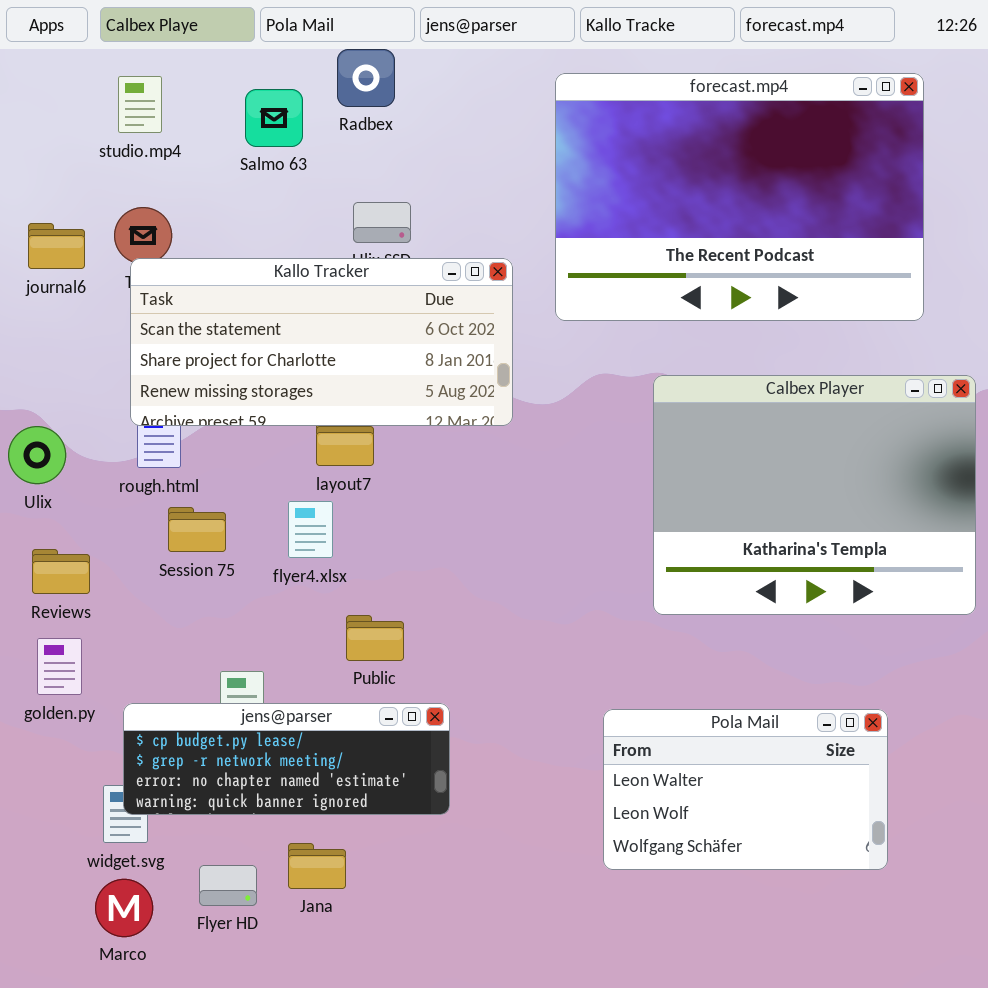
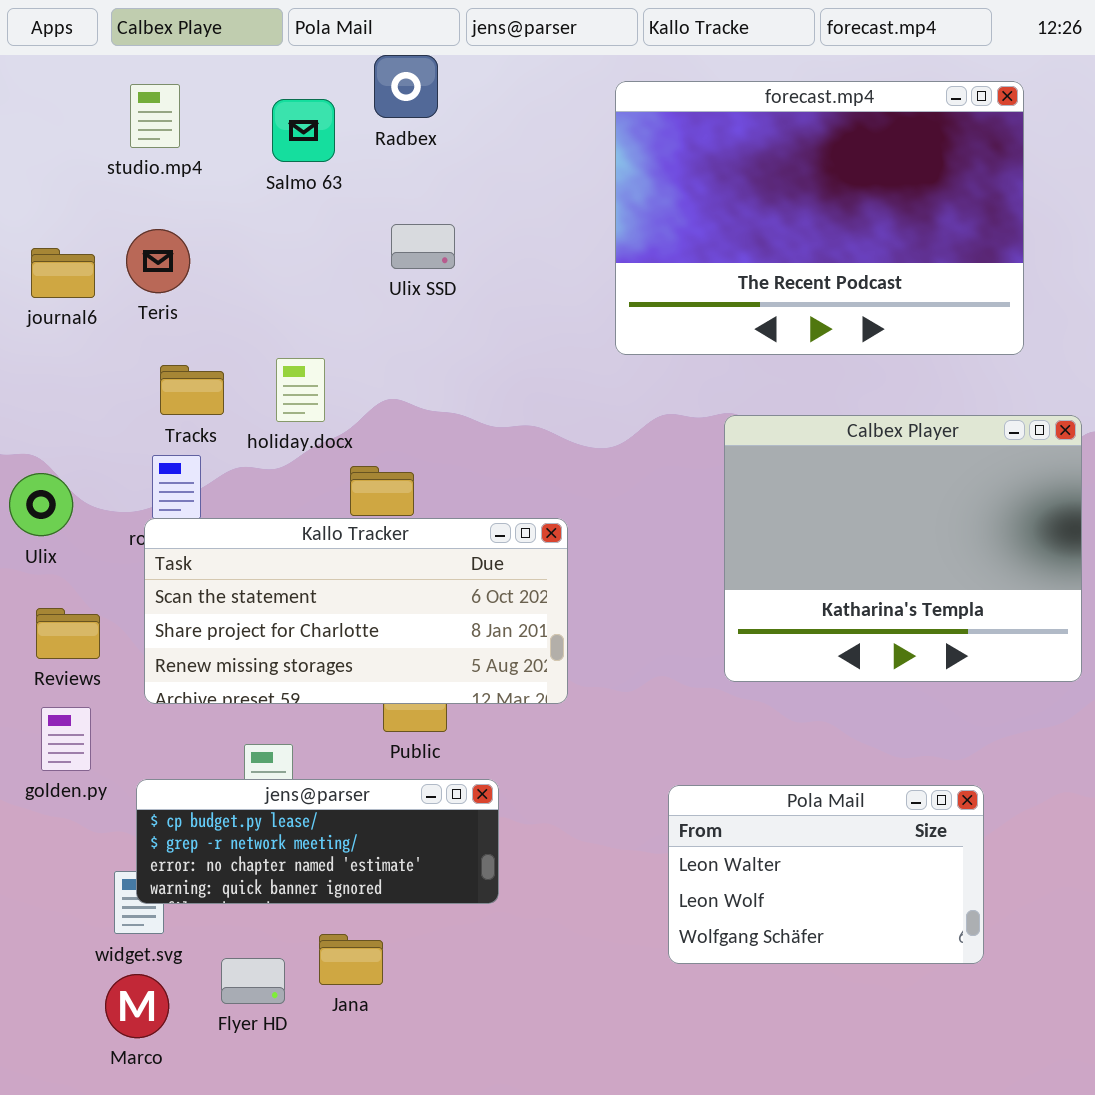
Kallo Tracker: [130,258,513,426] -> [144,518,568,704], moved

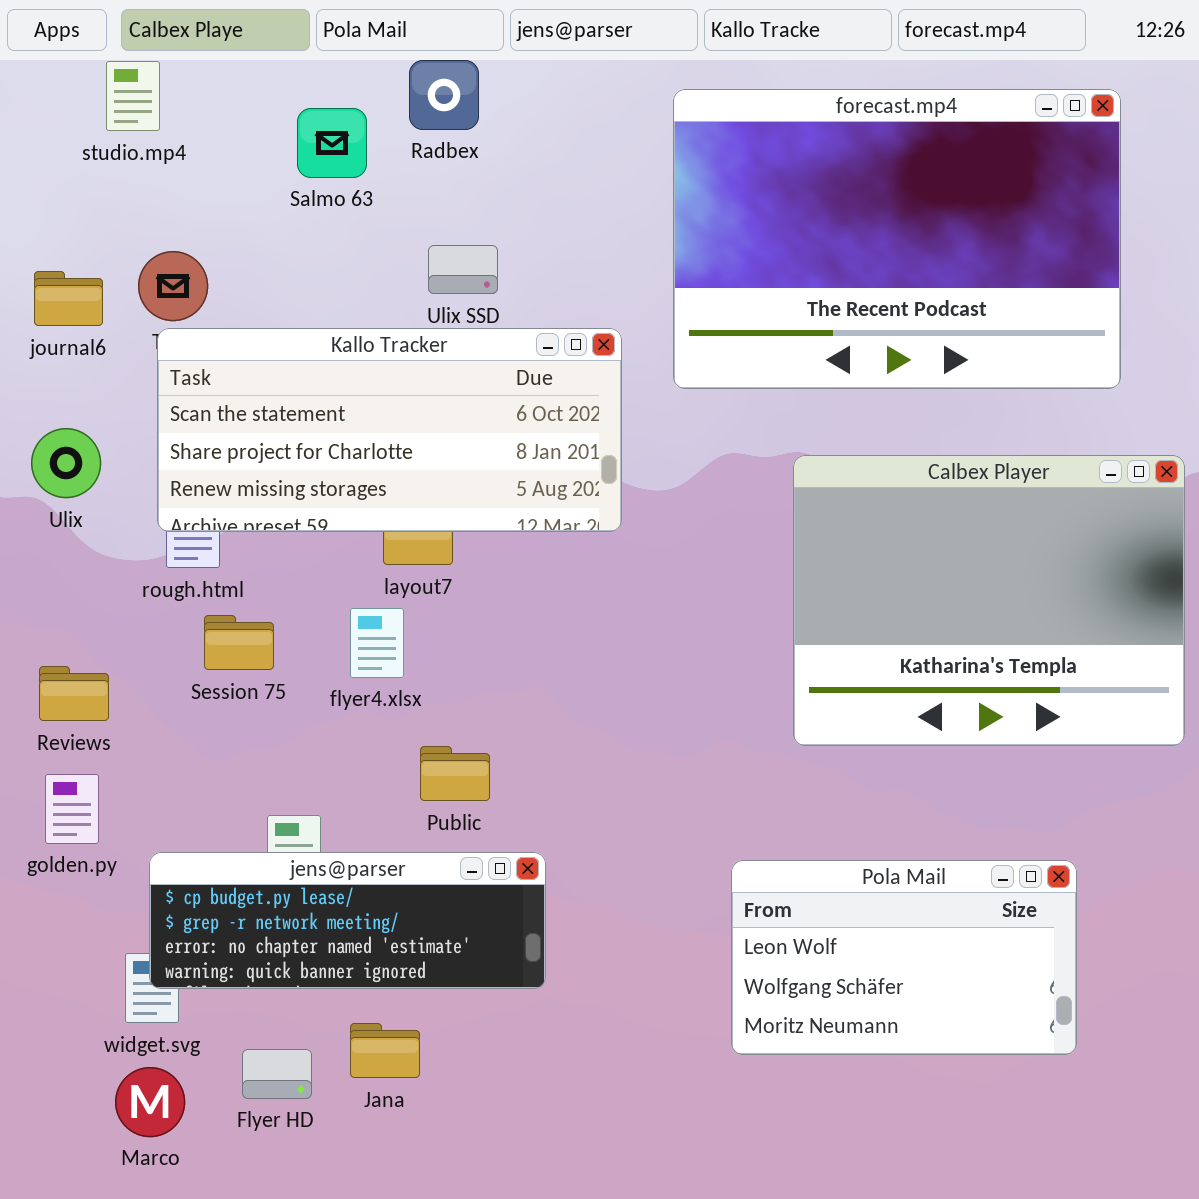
studio.mp4: [130,84,180,148] -> [106,61,160,131], moved
Ulix: [9,473,73,536] -> [31,428,101,498], moved
Kallo Tracker: [144,518,568,704] -> [157,328,622,532], moved
Pola Mail: [668,785,984,964] -> [731,860,1077,1055], scrolled down 1 row

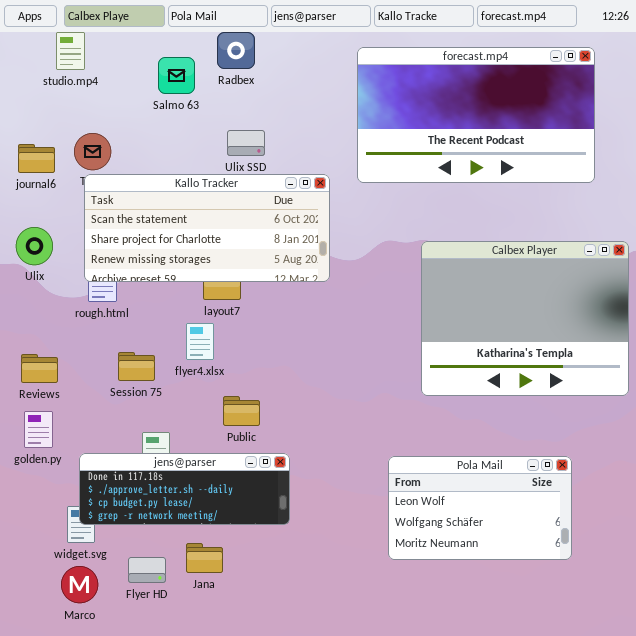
forecast.mp4: [673,89,1121,389] -> [357,47,595,183], resized
Session 75: [204,615,274,670] -> [118,352,155,381], moved
jens@parser: [149,852,546,989] -> [79,453,290,525], scrolled up 2 rows

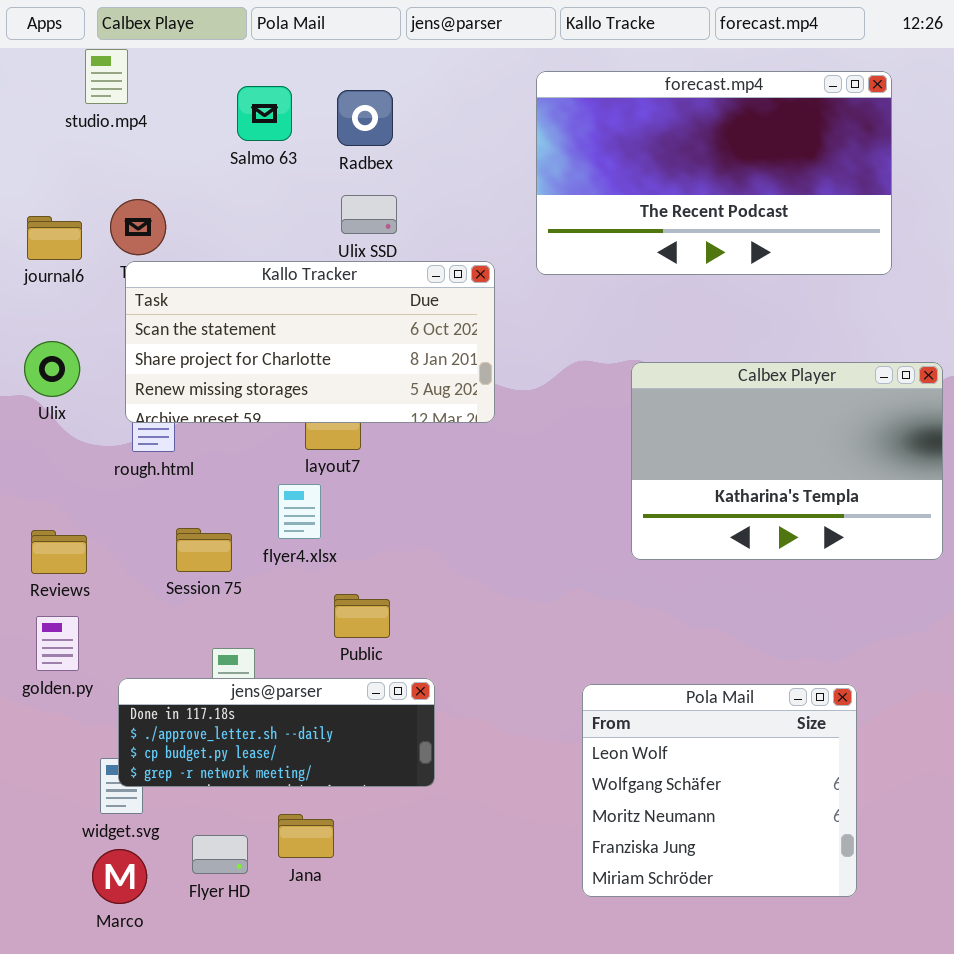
Radbex: [217,32,255,69] -> [337,90,393,146], moved
Calbex Player: [421,241,629,396] -> [631,362,943,560], resized
Pola Mail: [388,456,572,560] -> [582,684,857,897], resized

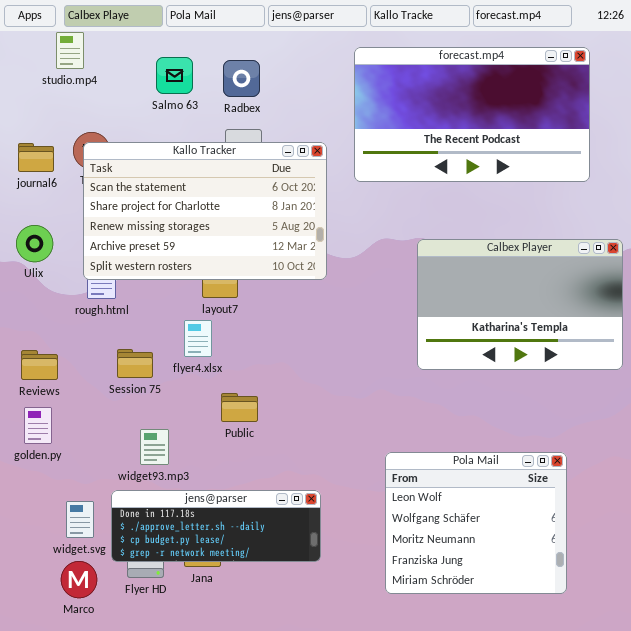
Kallo Tracker: [125,261,495,423] -> [83,142,327,280], resized
jens@parser: [118,678,435,787] -> [111,490,321,562], moved

